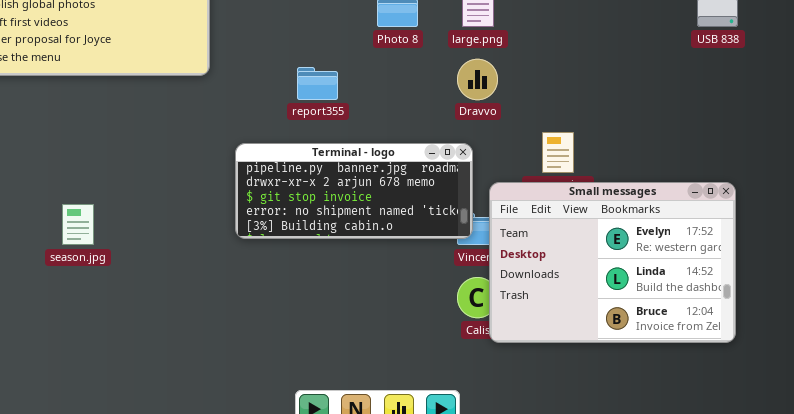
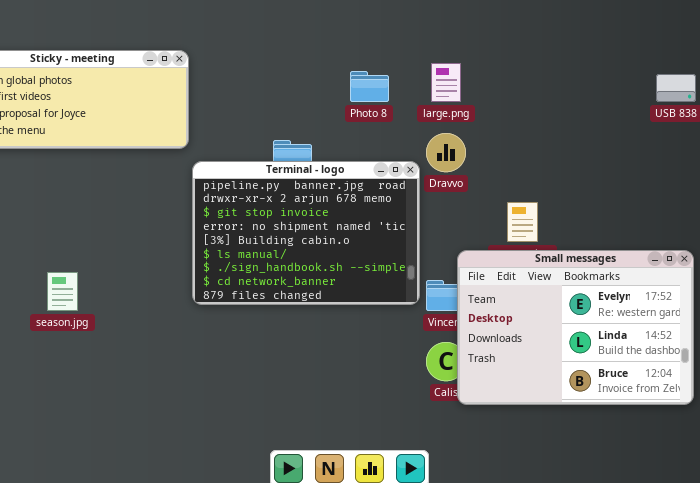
Terminal - logo: [235,143,473,239] -> [192,161,420,305], moved, resized

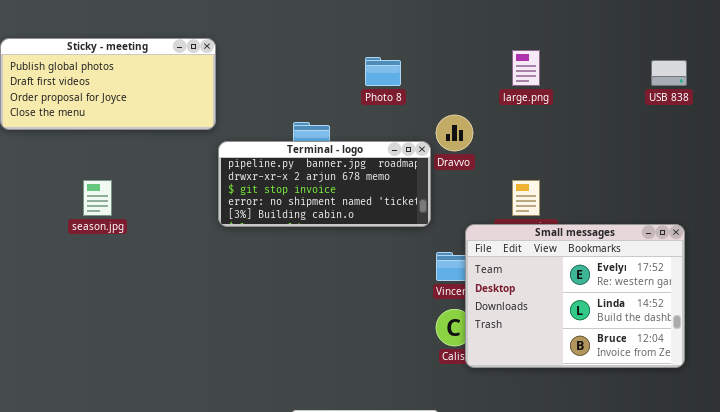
large.png: [431,63,461,102] -> [512,50,540,86], moved
Terminal - logo: [192,161,420,305] -> [218,141,431,227], resized
season.jpg: [47,272,78,311] -> [83,180,112,216], moved

